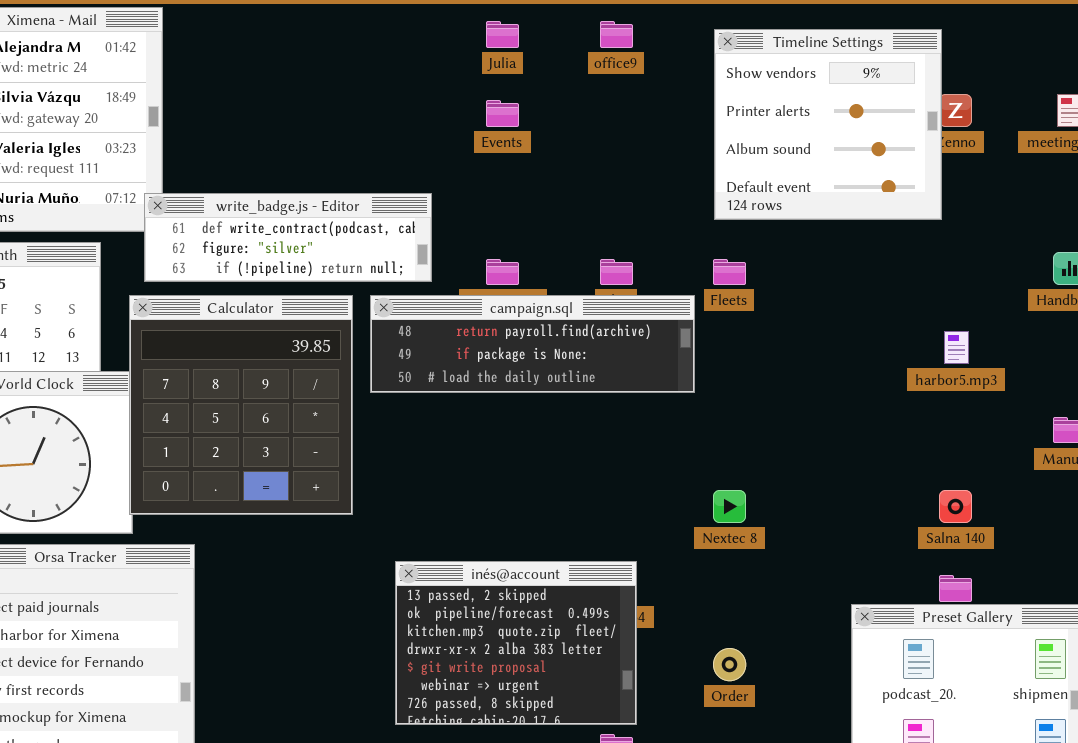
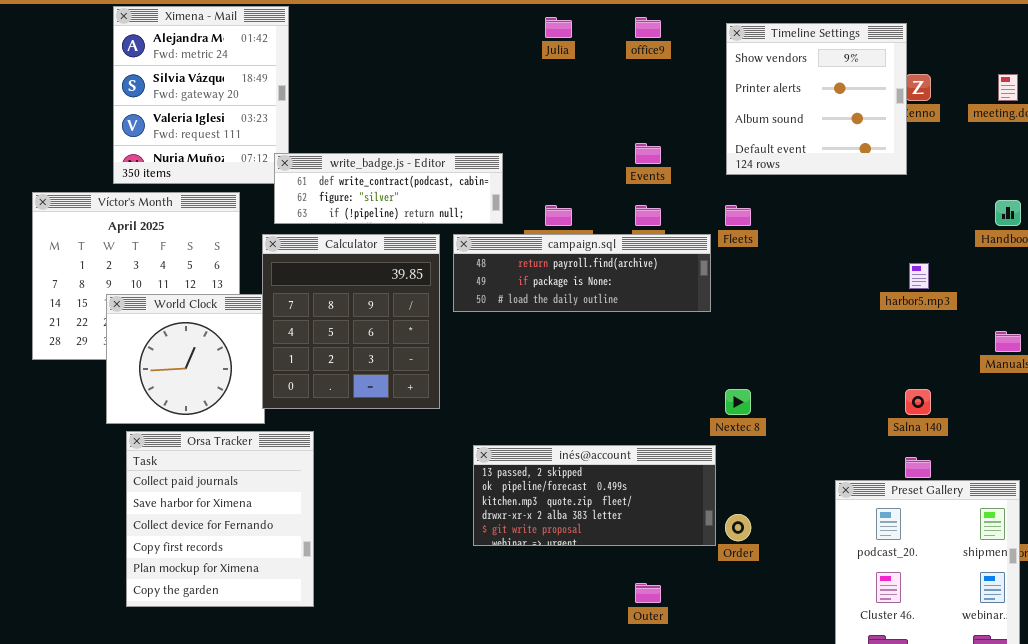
Events: [486,100,519,127] -> [635,143,661,164], moved
inés@account: [395,561,637,725] -> [473,445,716,546], resized

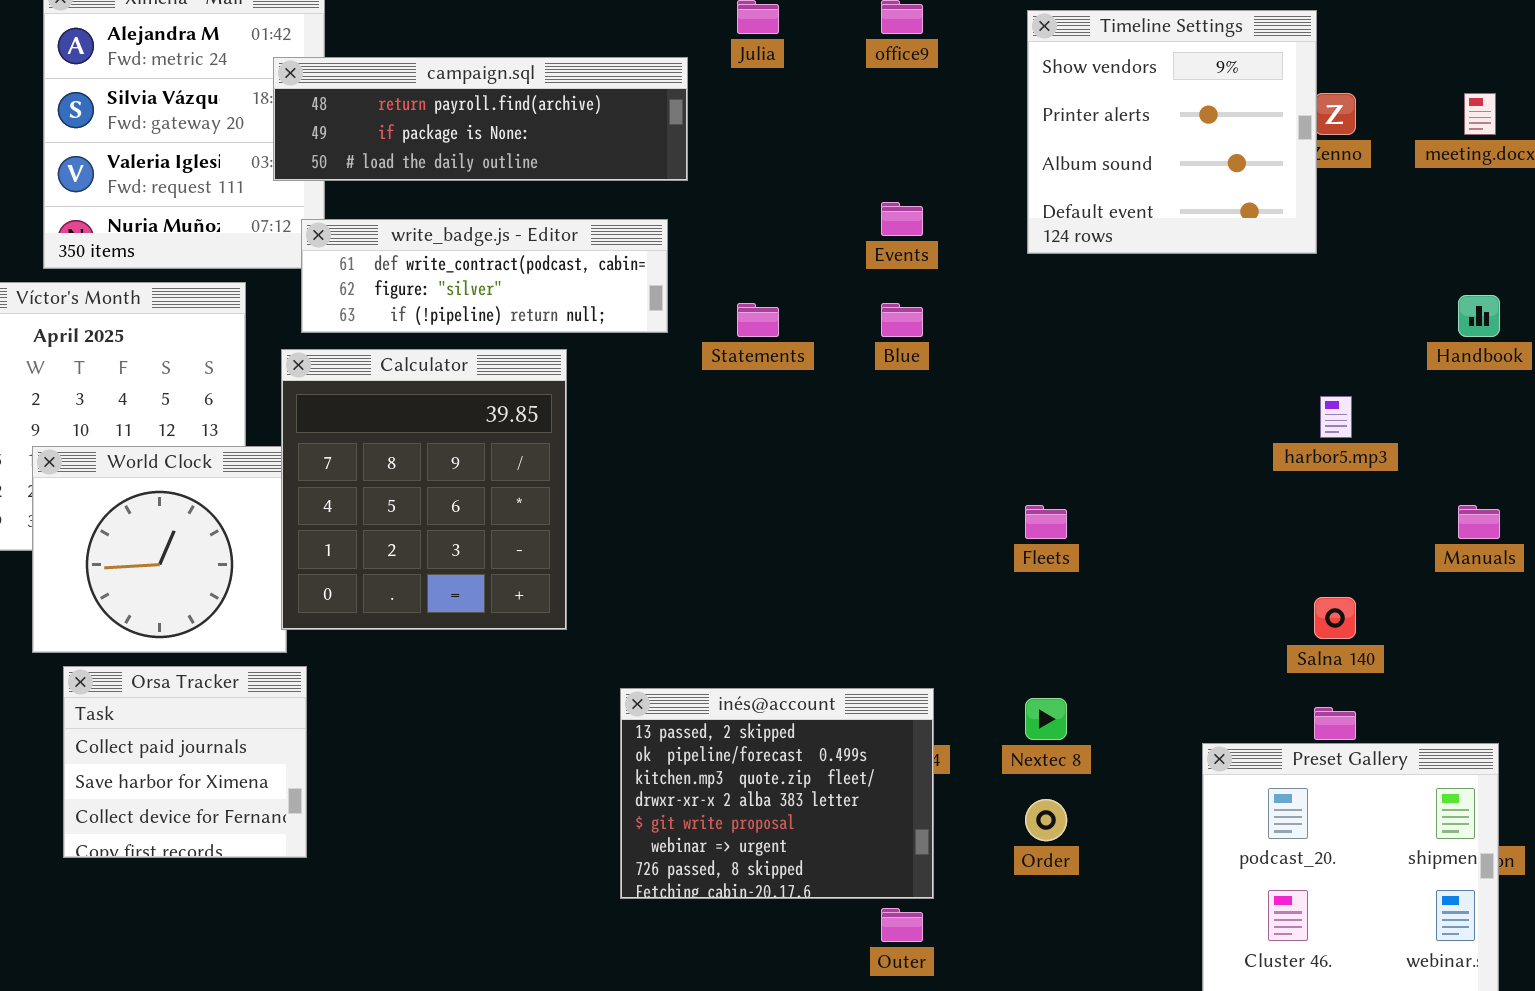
Fleets: [725,205,751,226] -> [1025,505,1067,539], moved
campaign.sql: [453,234,711,312] -> [273,57,688,181], moved
Nextec 8: [725,389,751,415] -> [1025,698,1067,740], moved
Orsa Tracker: [126,431,314,607] -> [63,666,307,858], resized
inés@account: [473,445,716,546] -> [620,688,934,899], resized

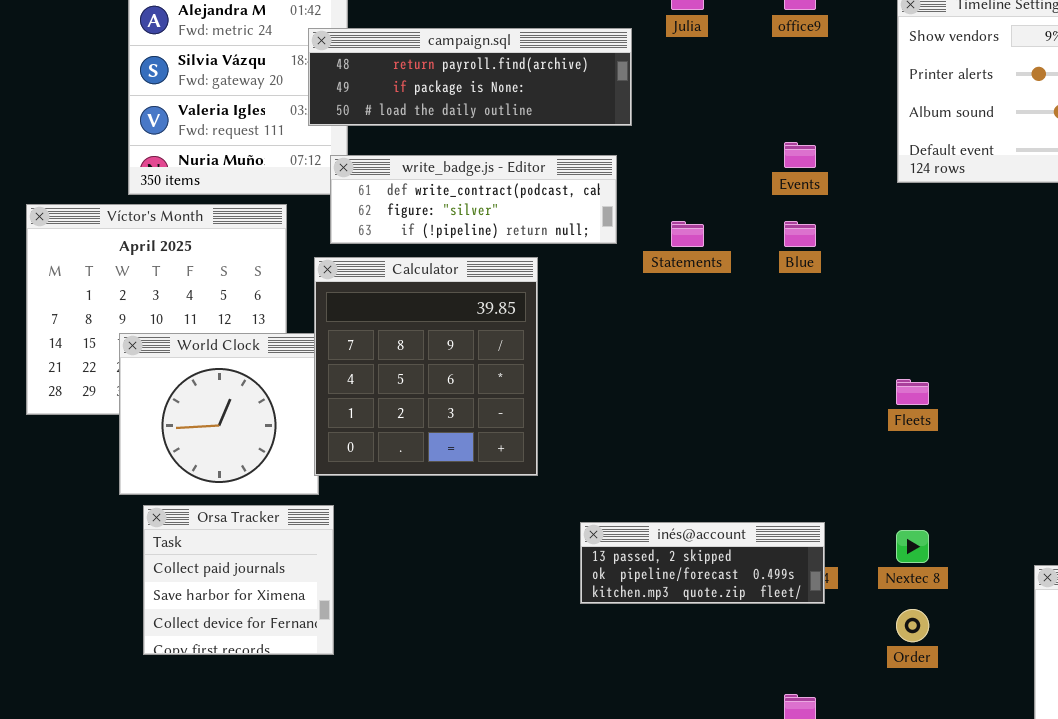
inés@account: [620,688,934,899] -> [580,522,825,604], resized

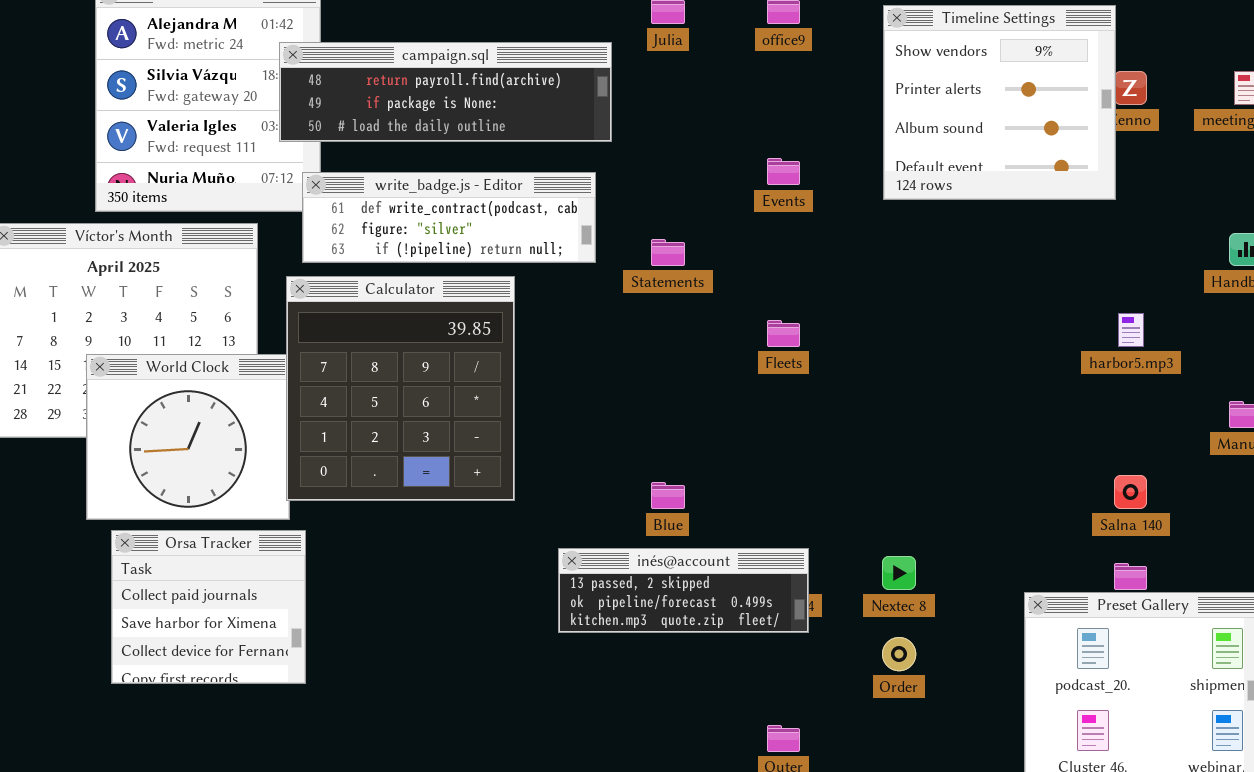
Blue: [784,221,816,247] -> [651,482,685,509], moved
Fleets: [896,379,929,405] -> [767,320,800,347], moved

